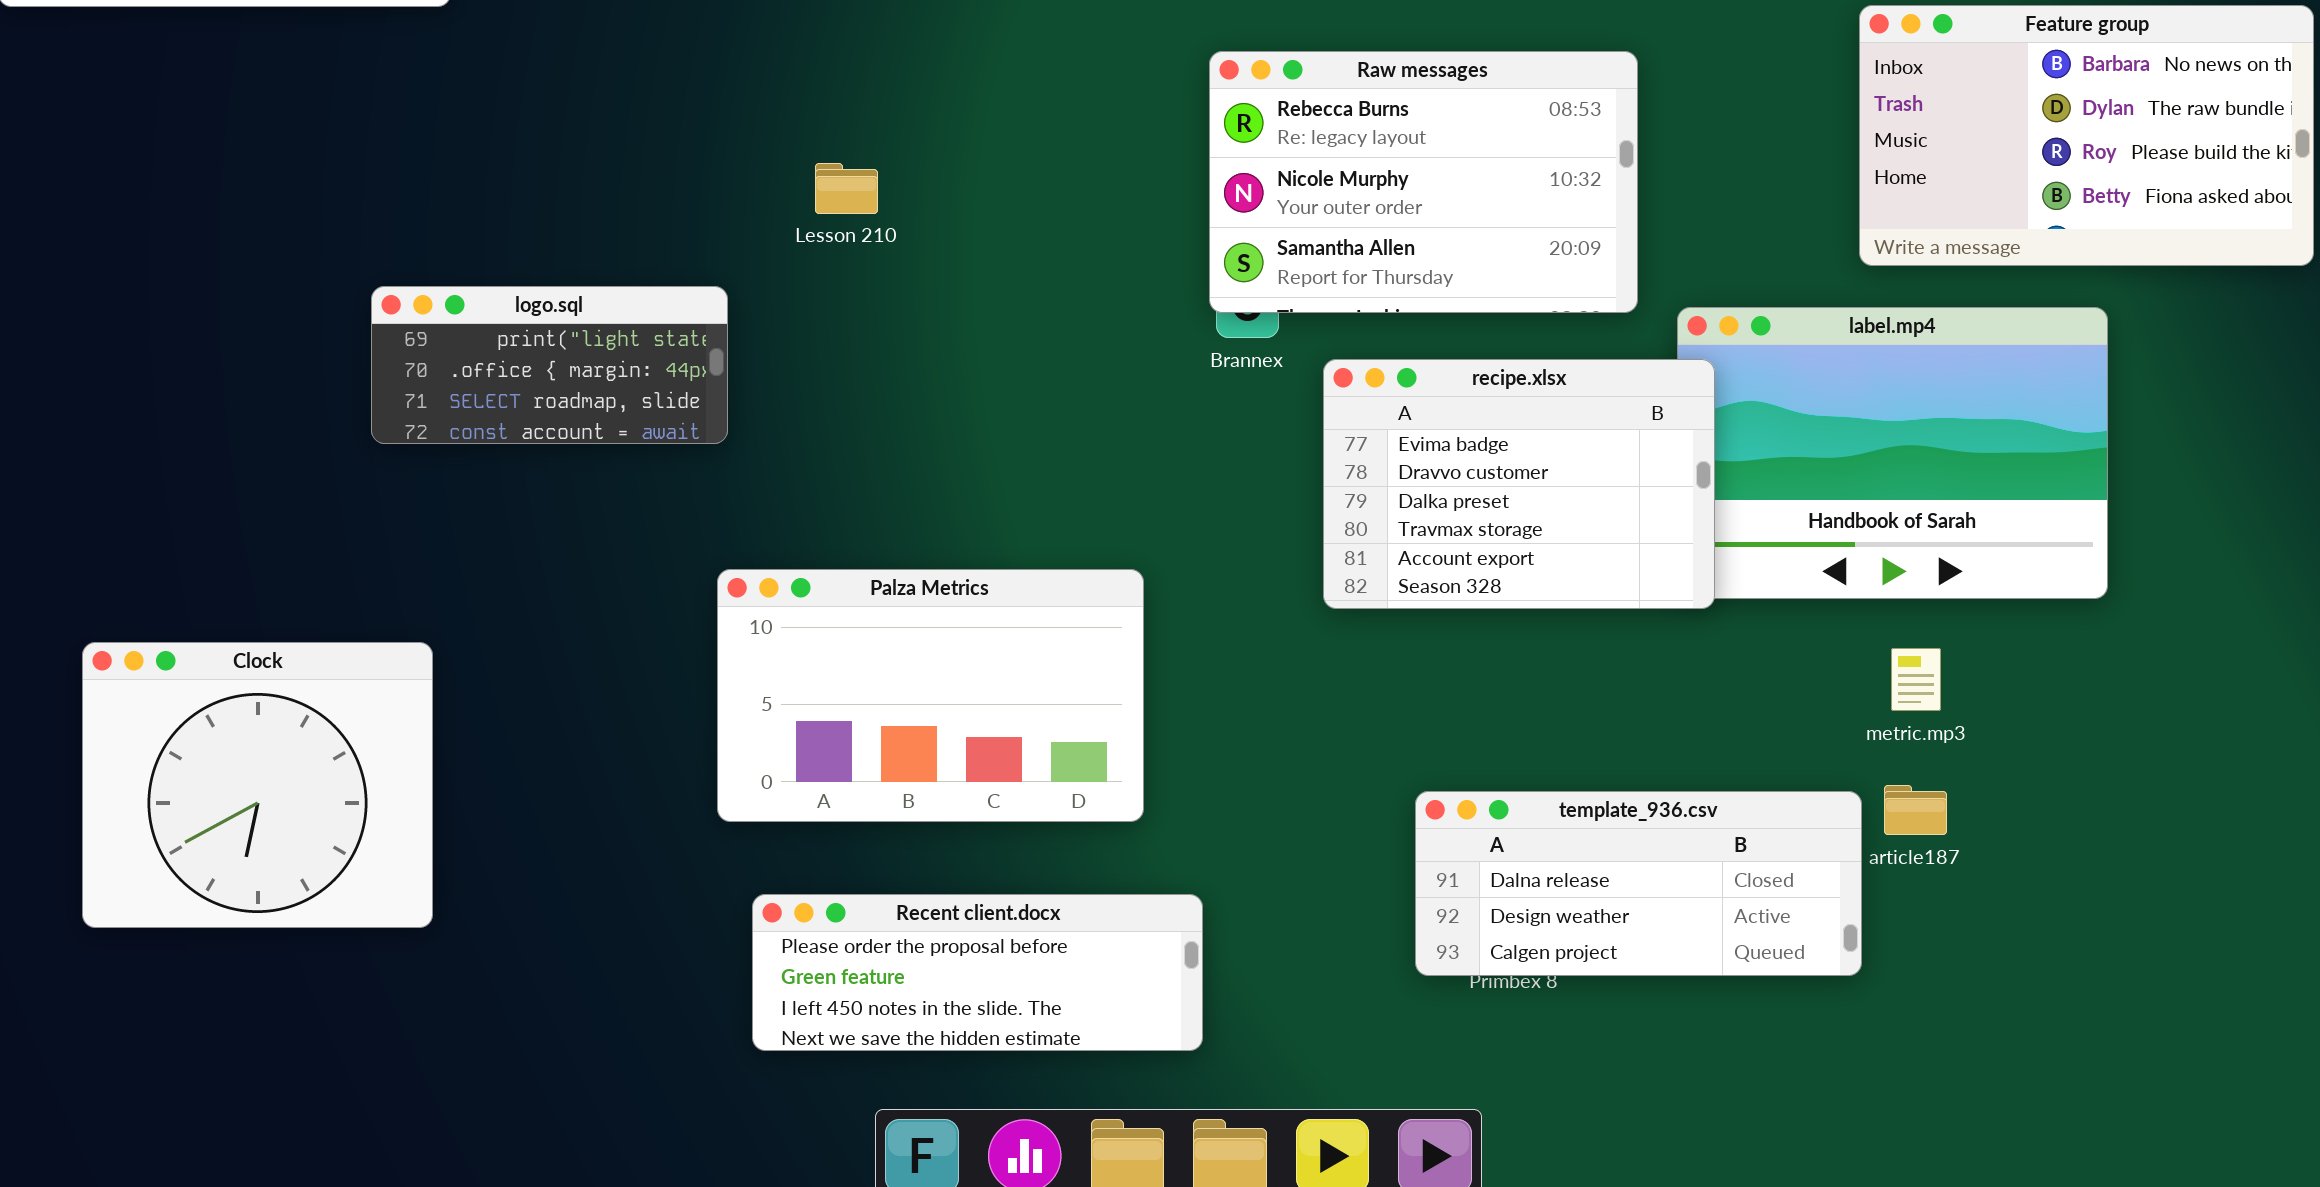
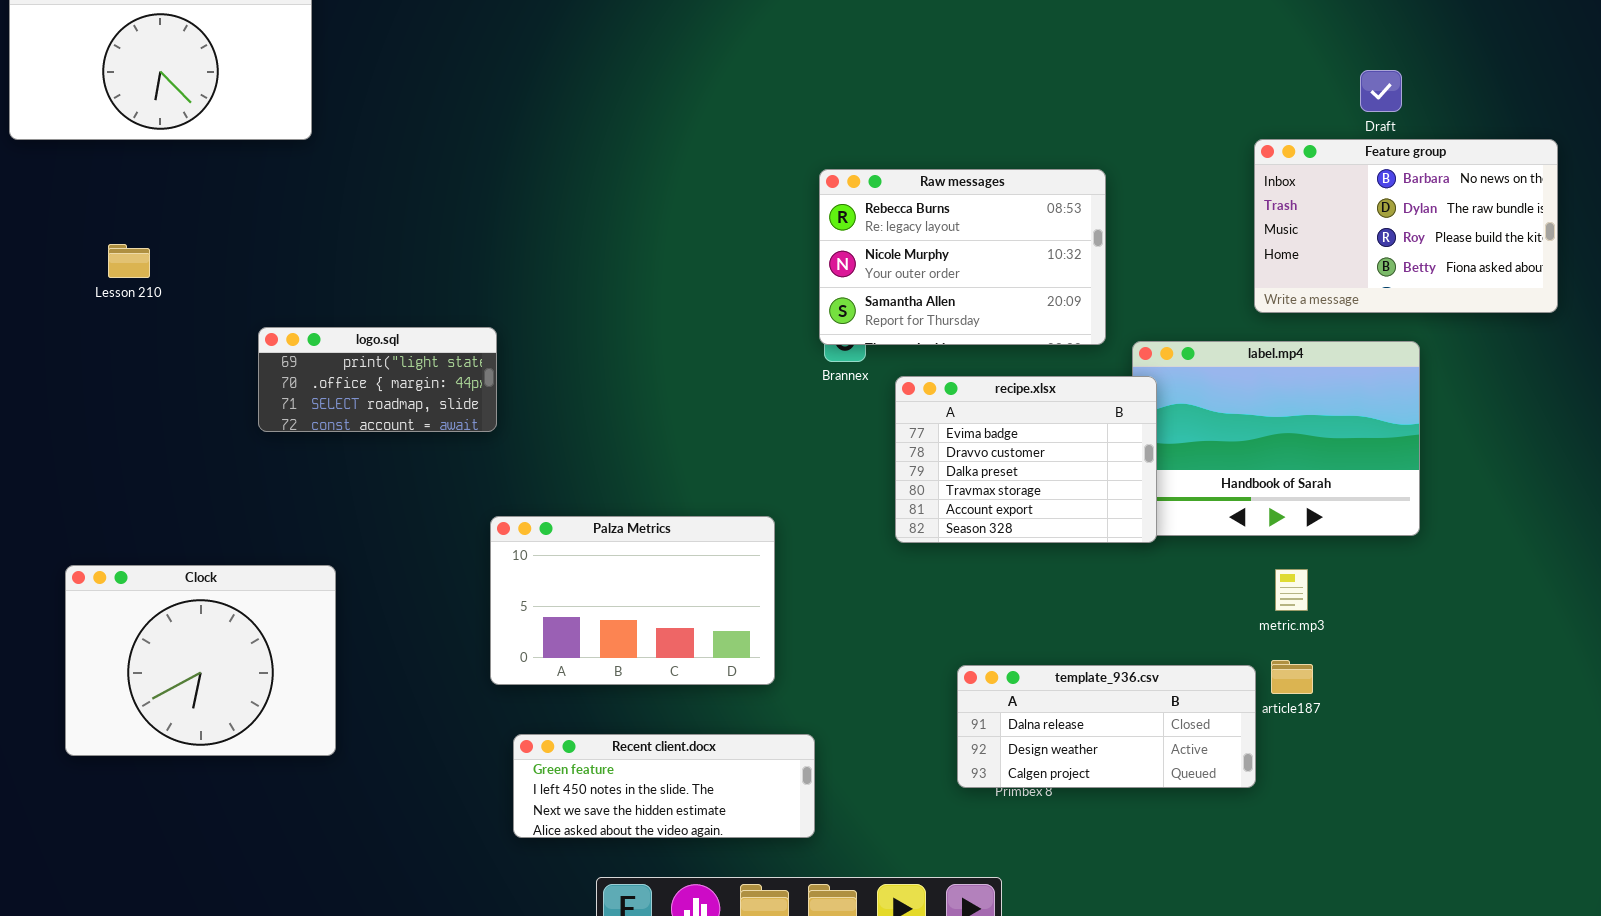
Lesson 210: [815,163,878,214] -> [108,244,150,278], moved
Clock: [82,642,433,928] -> [65,565,336,756], resized
Recent client.docx: [752,894,1203,1051] -> [513,734,815,838], scrolled down 1 row

